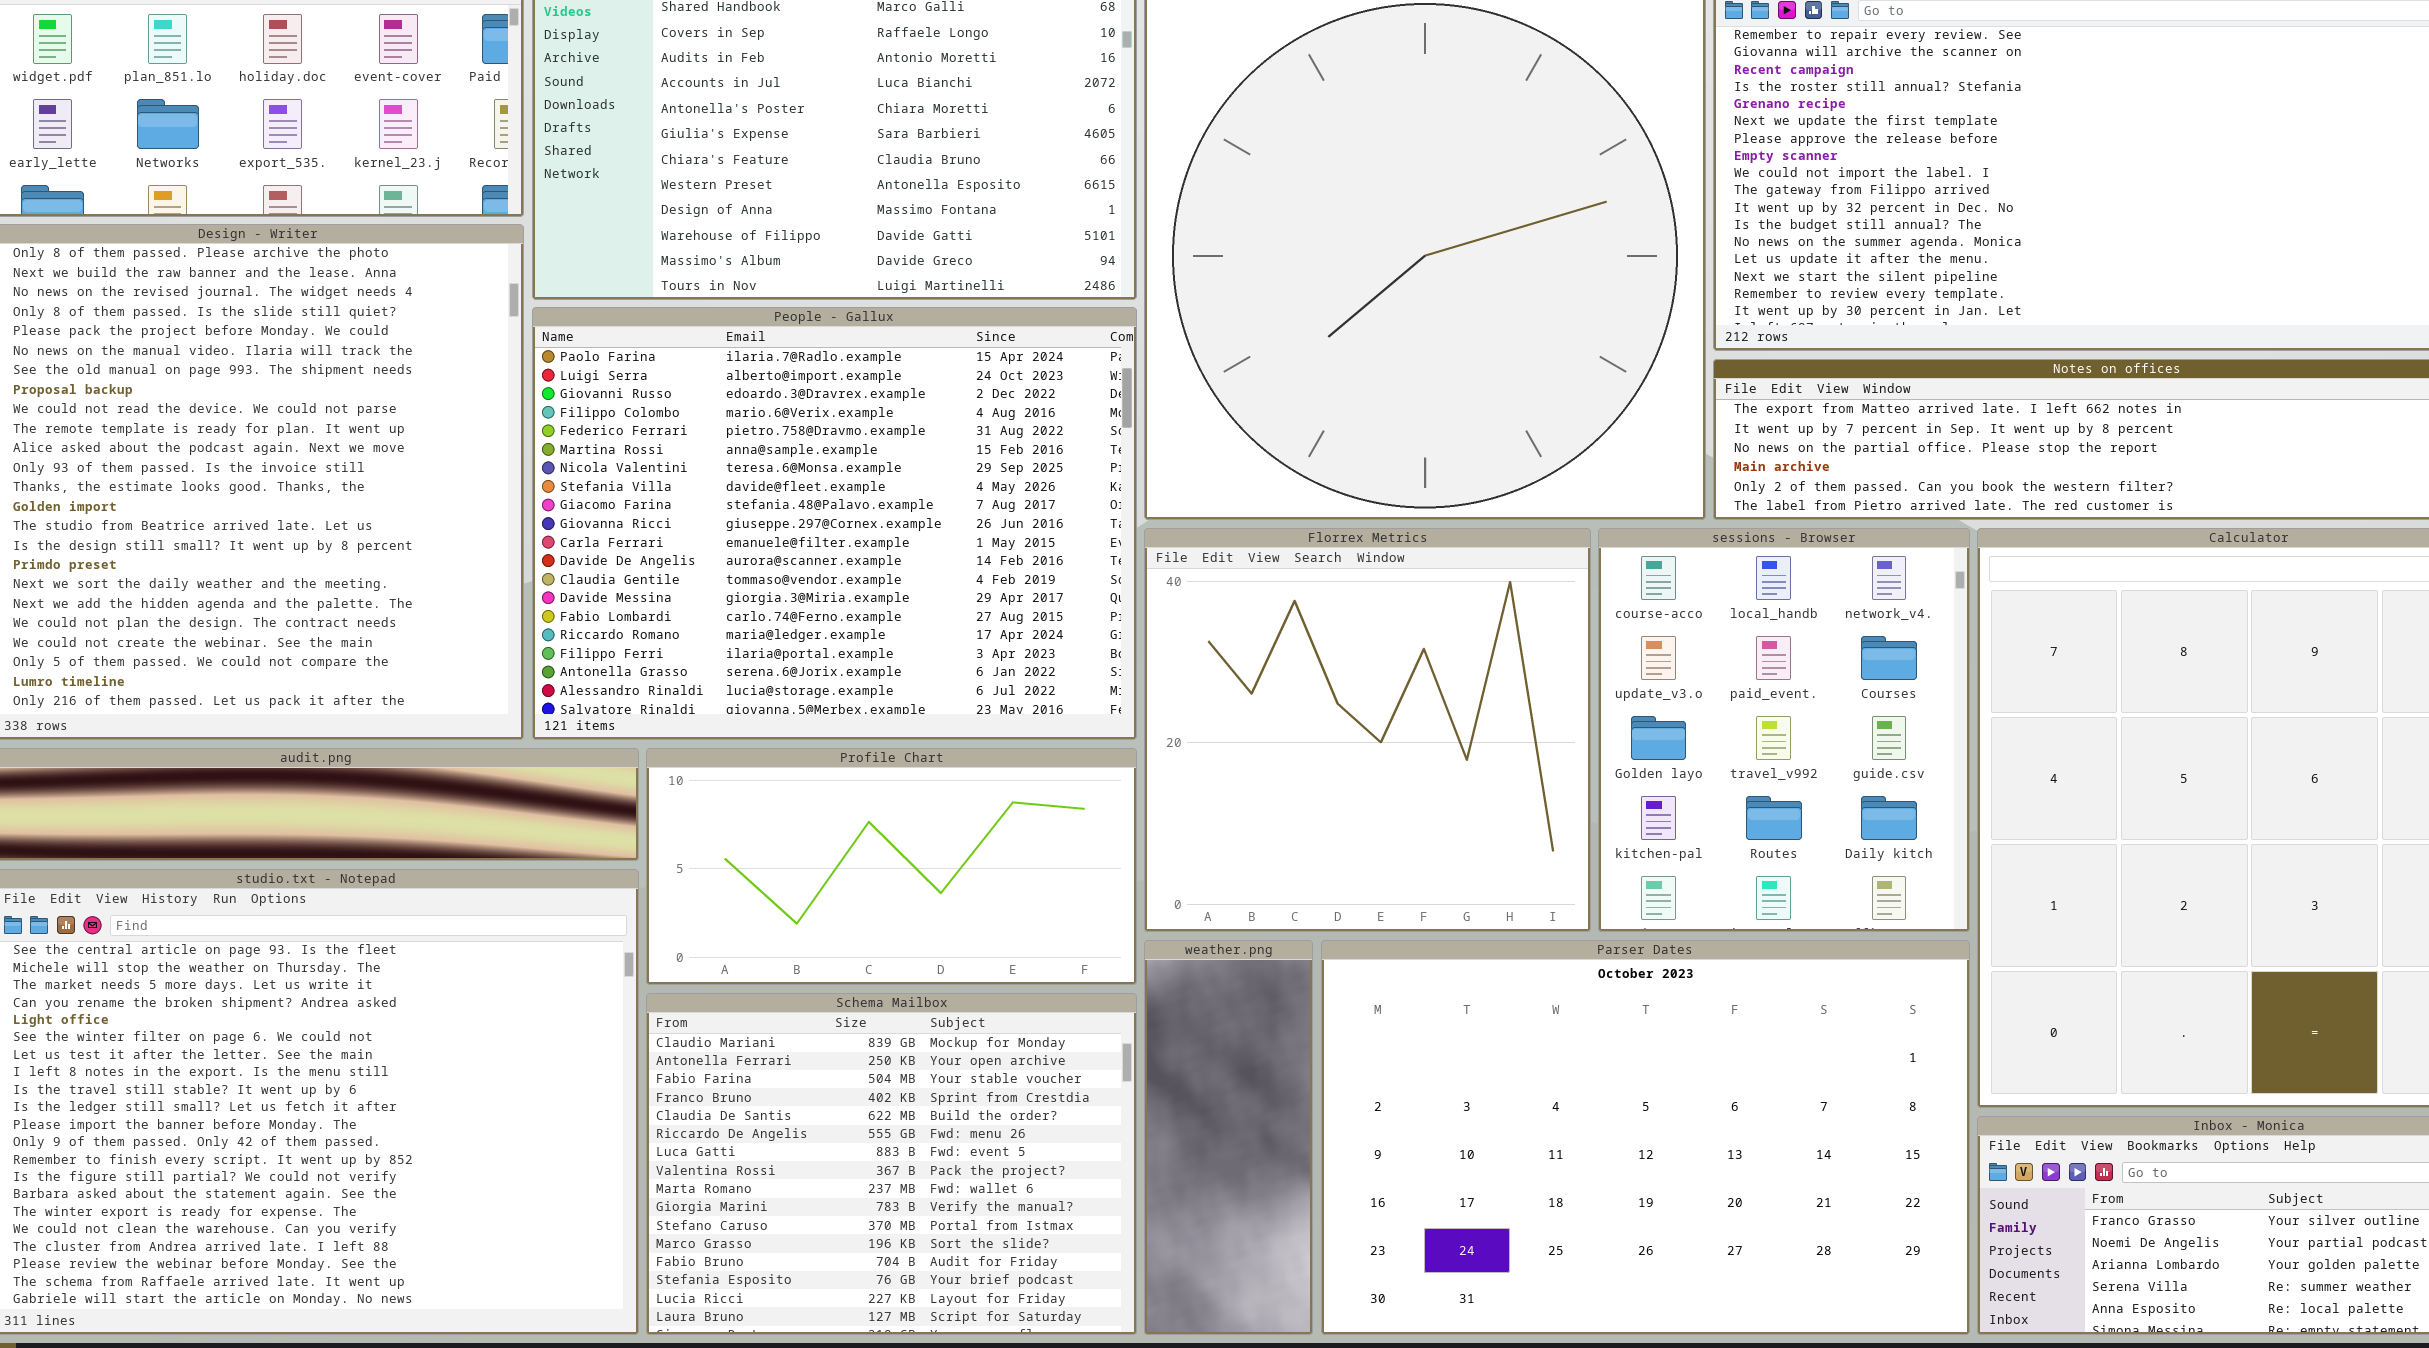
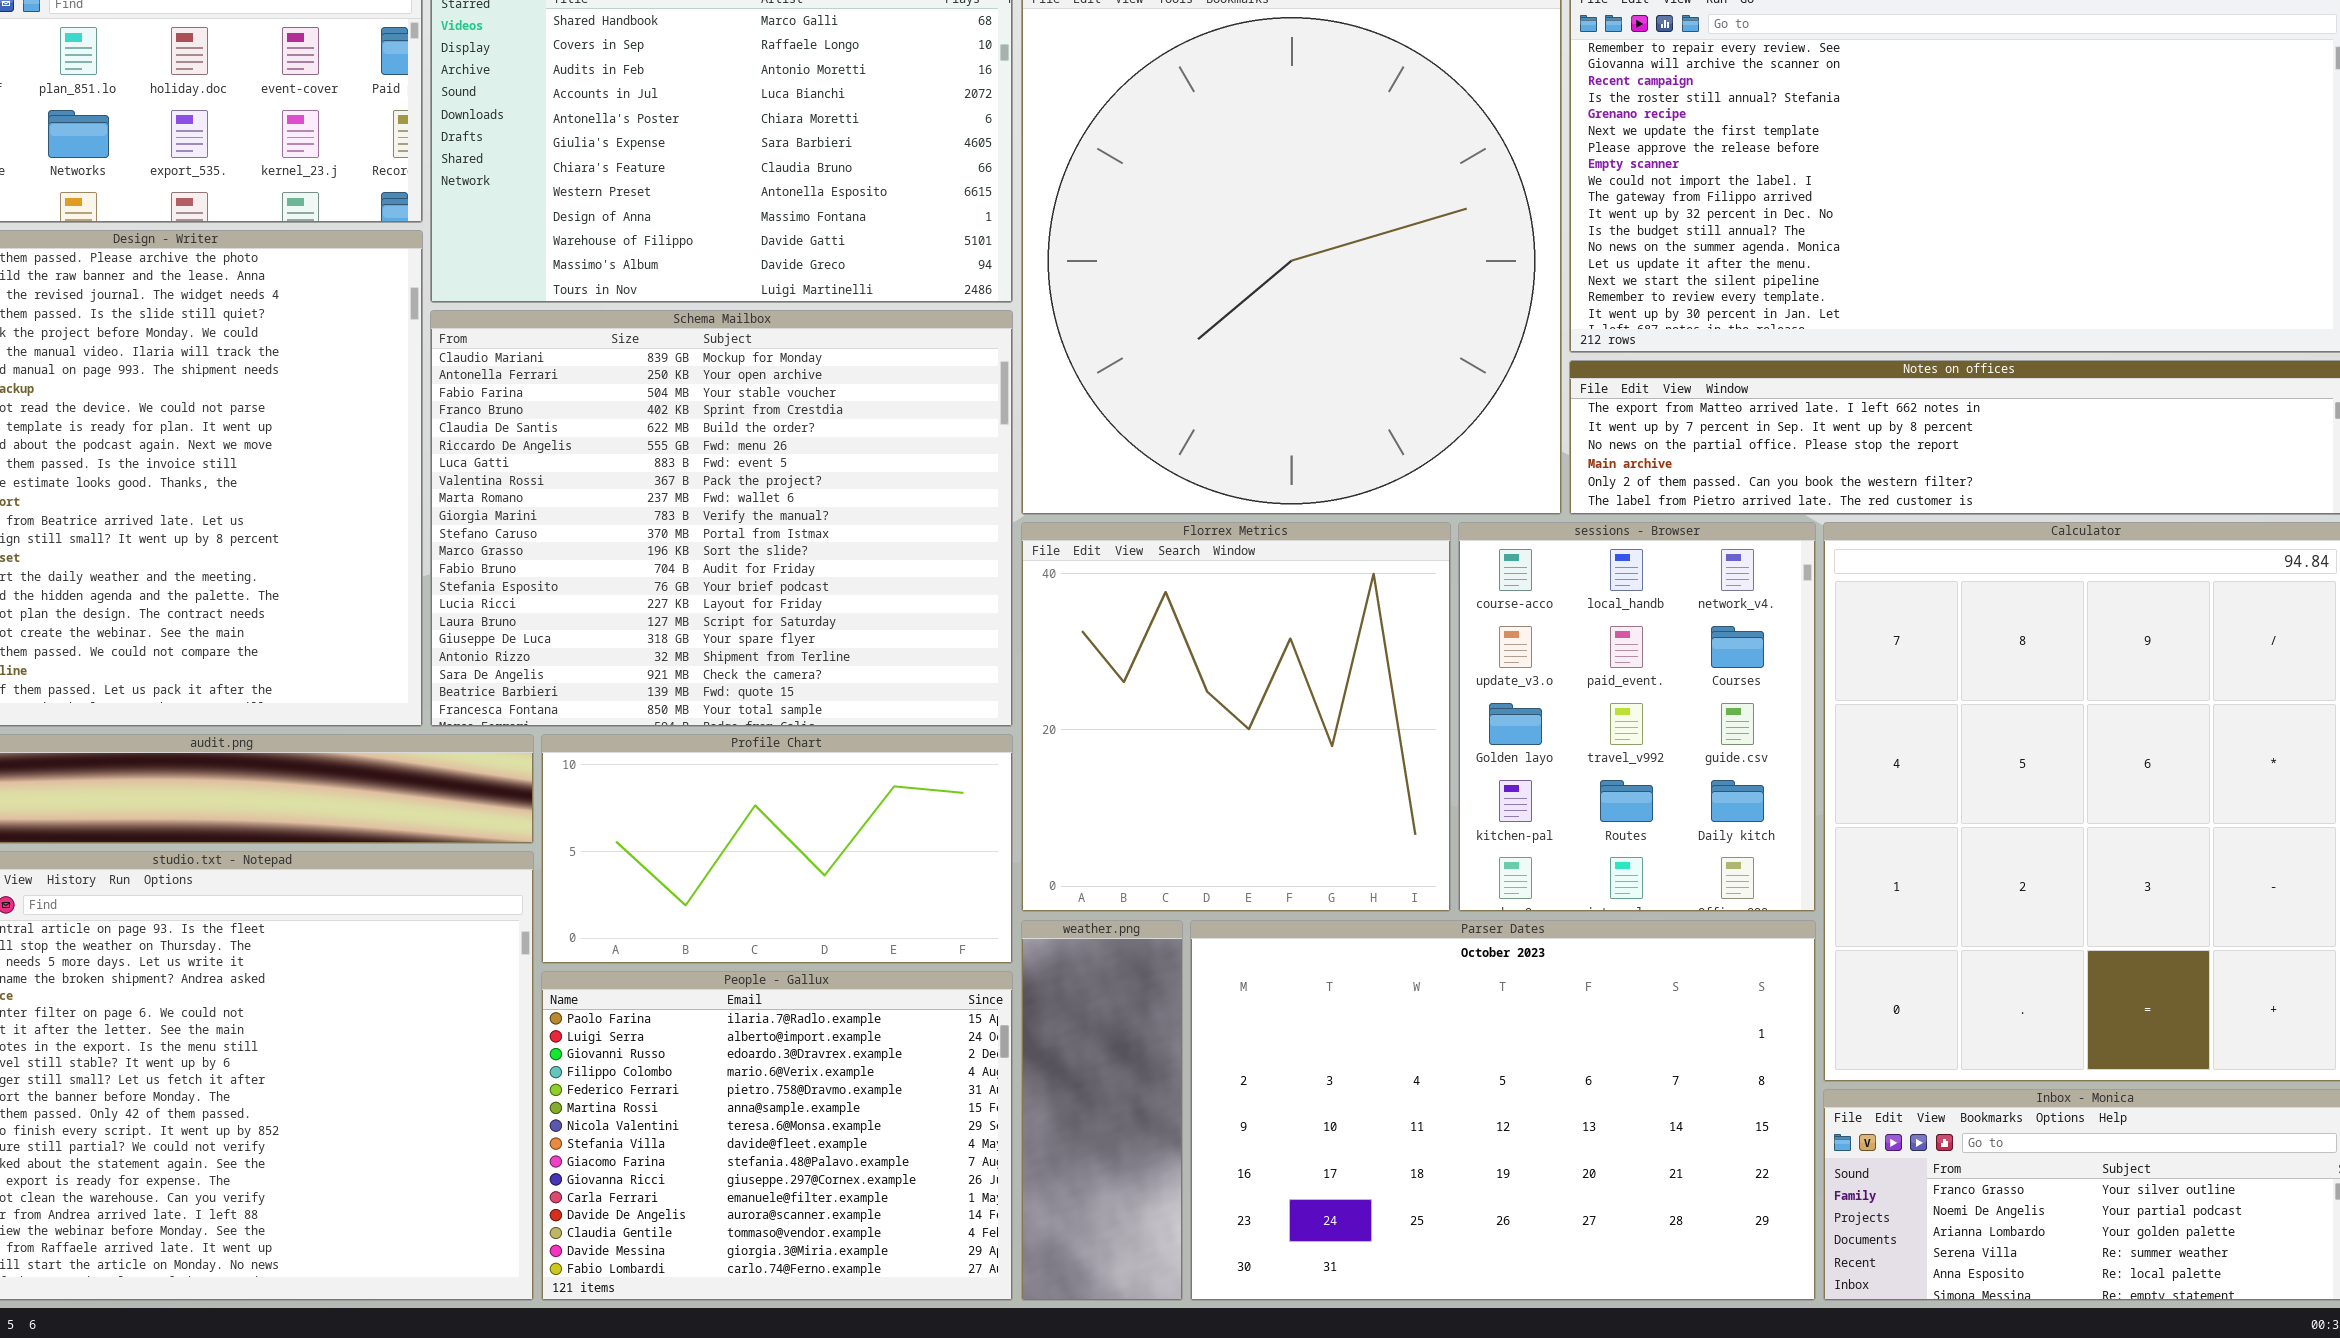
People - Gallux: [532,307,1137,740] -> [541,971,1013,1301], moved, resized
Schema Mailbox: [646,993,1137,1335] -> [430,310,1013,727], moved, resized

